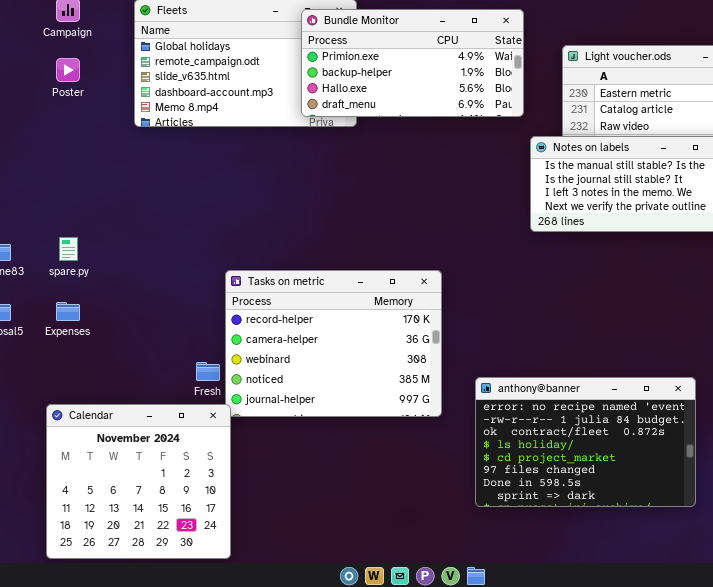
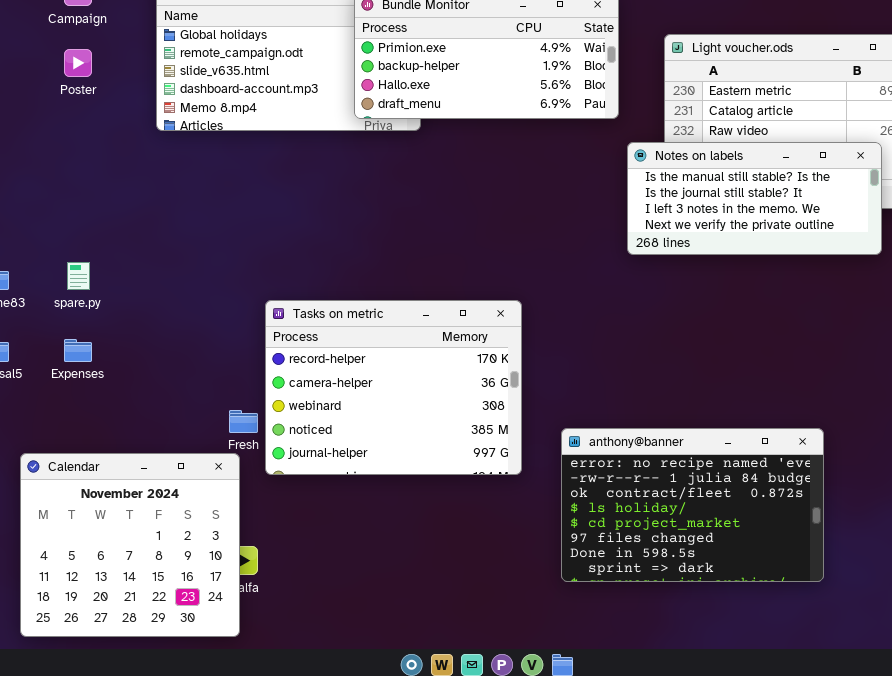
Calendar: [46,404,231,559] -> [20,453,240,637], moved

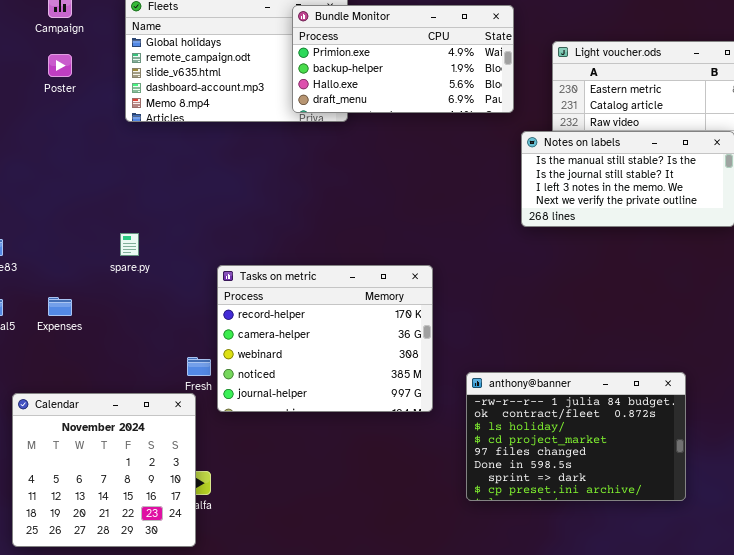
spare.py: [67,262,90,290] -> [120,233,139,256], moved
anthony@banner: [561,428,824,582] -> [466,372,686,501], scrolled down 1 row

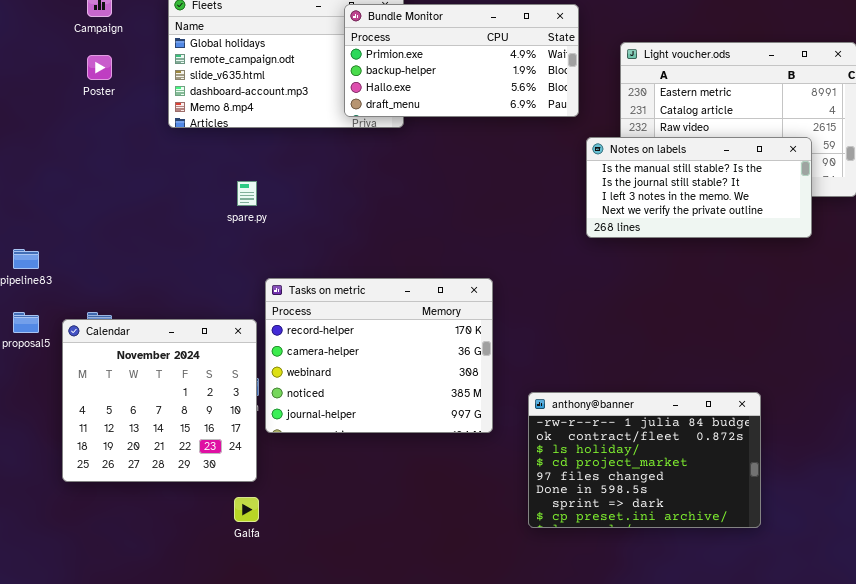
spare.py: [120,233,139,256] -> [237,181,257,206], moved
Calendar: [12,393,196,547] -> [62,319,257,482], moved

